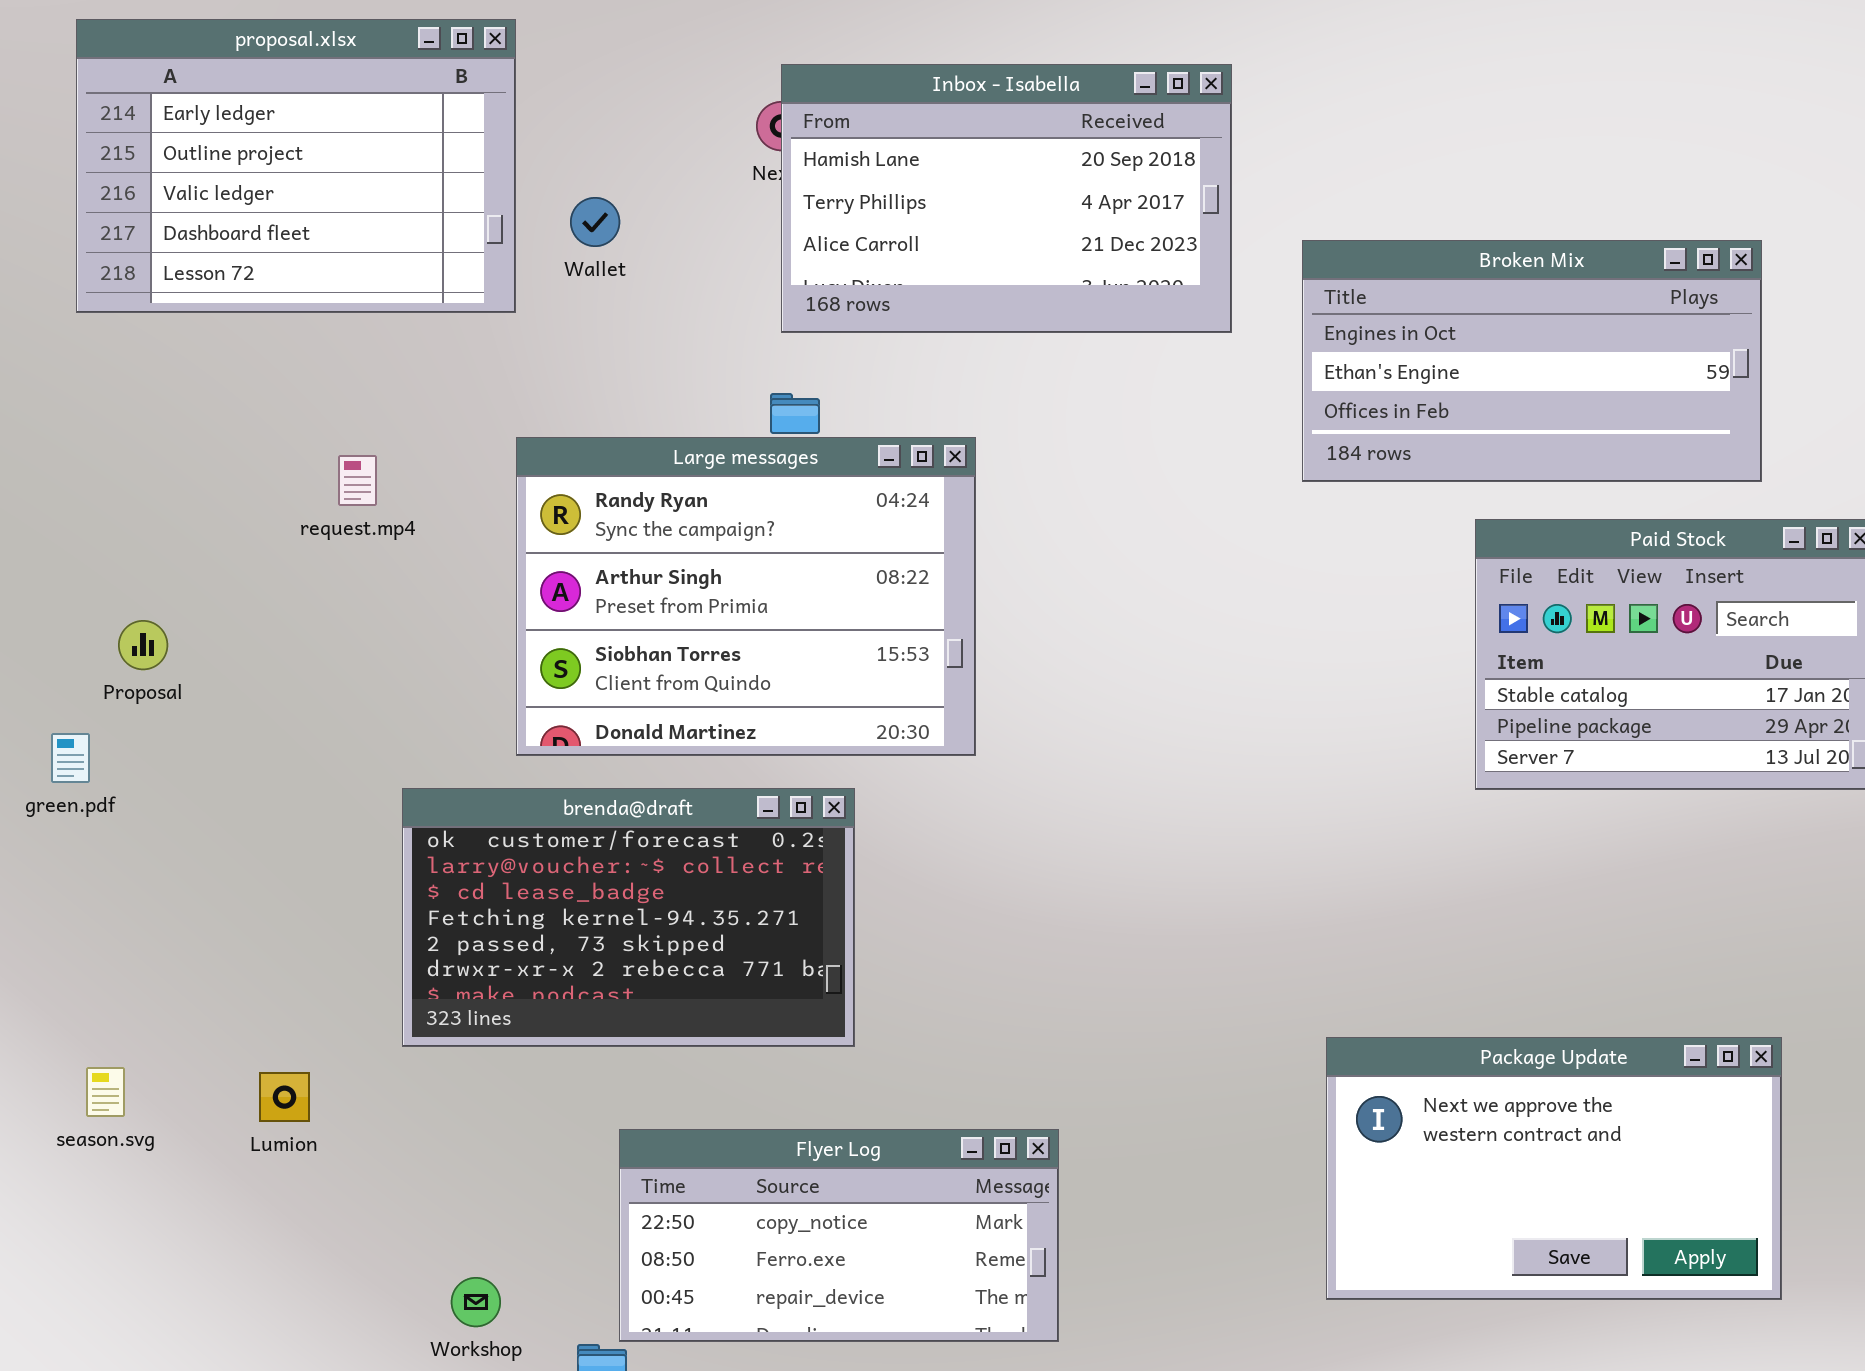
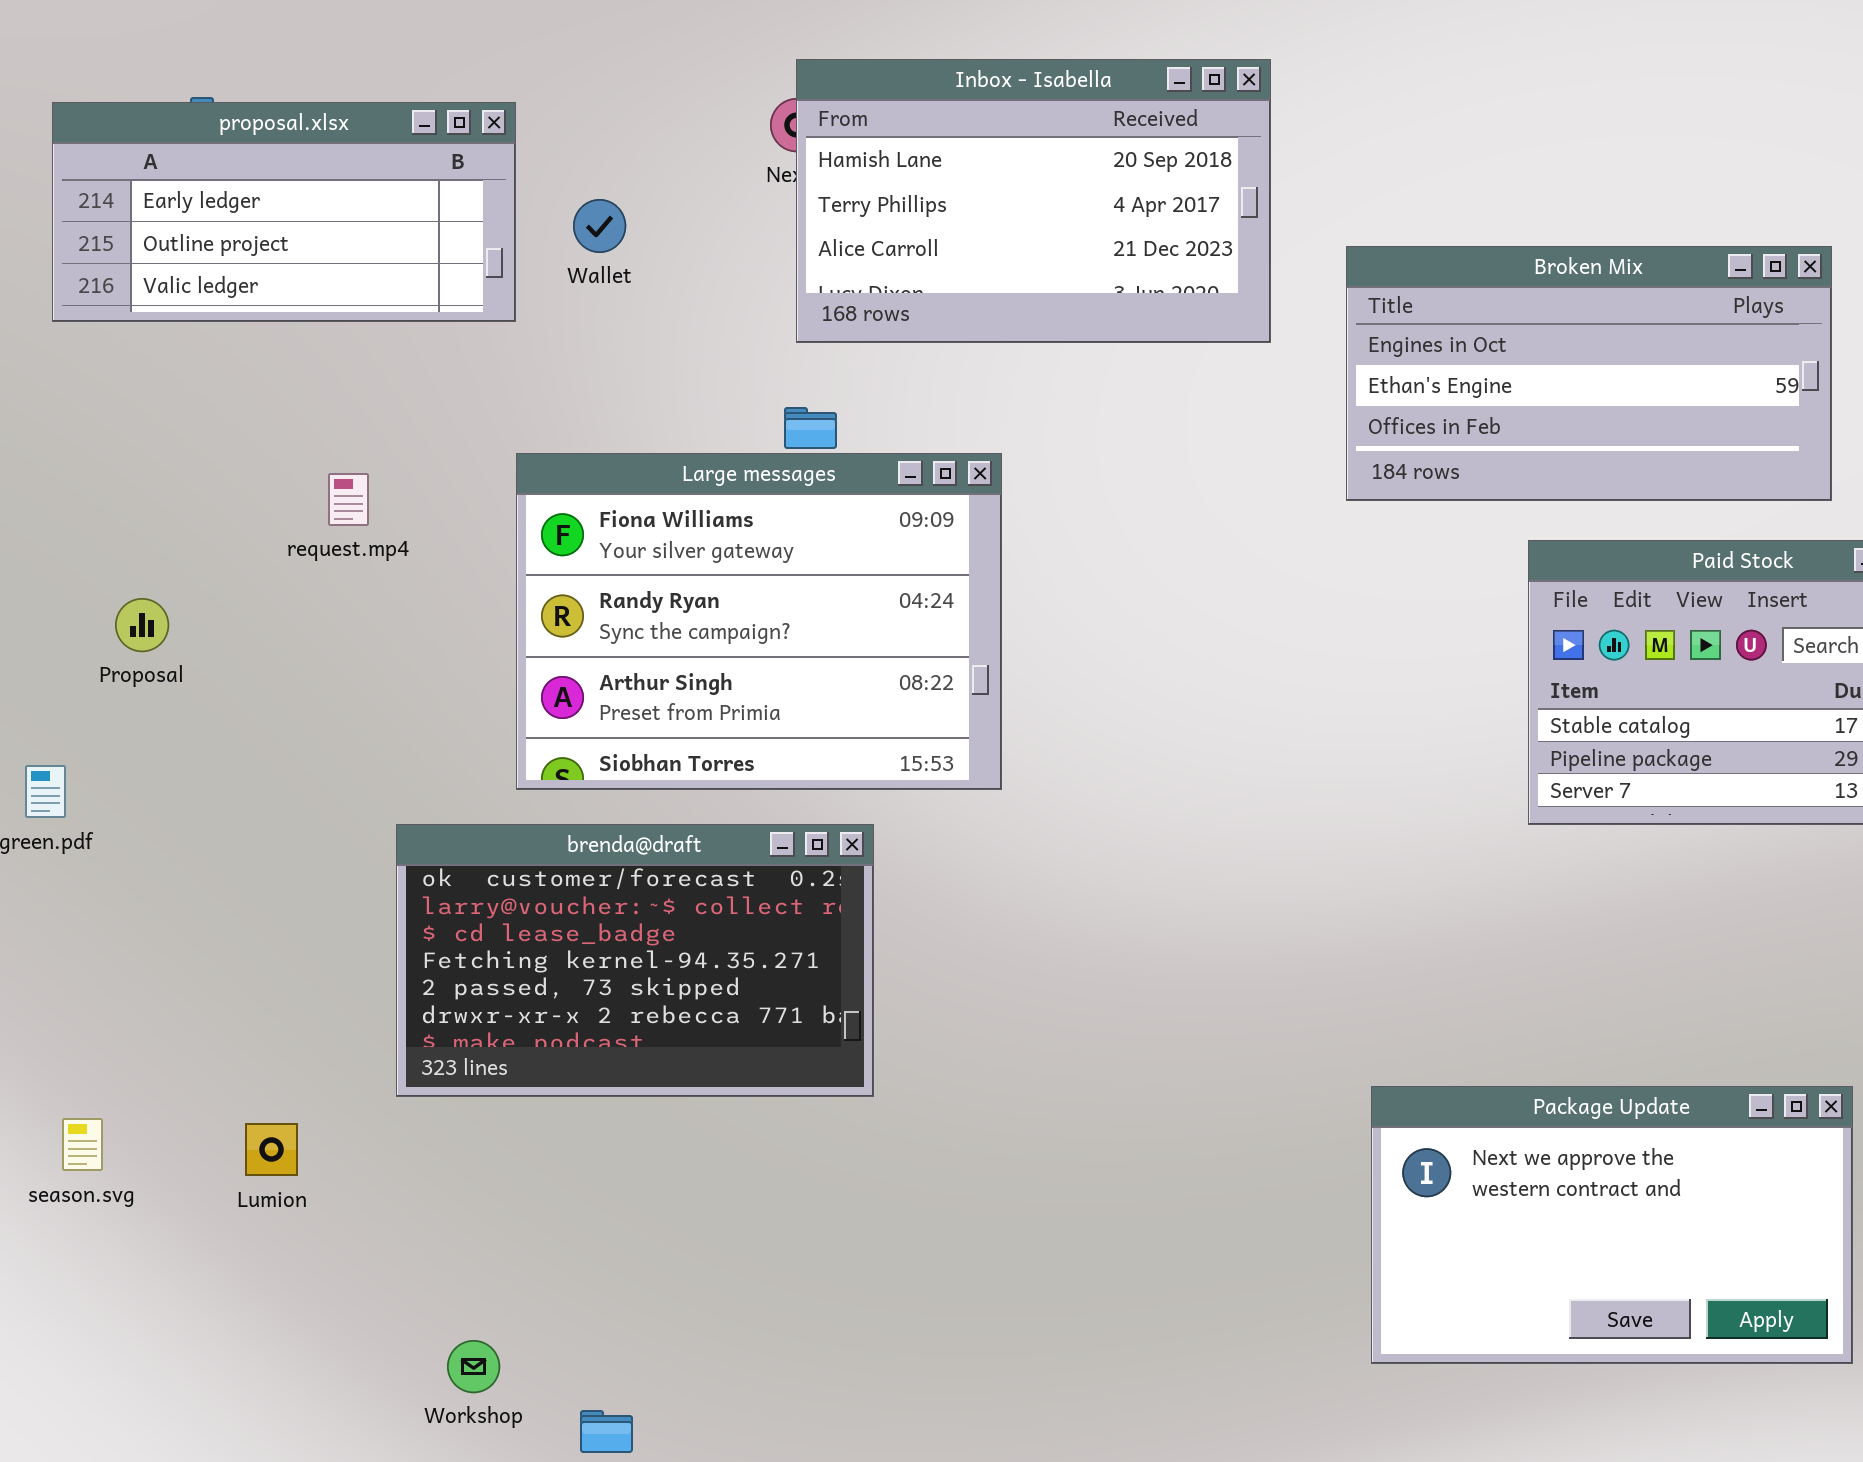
proposal.xlsx: [76,19,516,313] -> [52,102,516,322], resized
Large messages: [516,437,976,756] -> [516,453,1002,790], scrolled up 1 row
Proposal: [118,620,168,670] -> [115,598,169,652], moved
Flyer Log: [619,1129,1059,1342] -> none, closed

